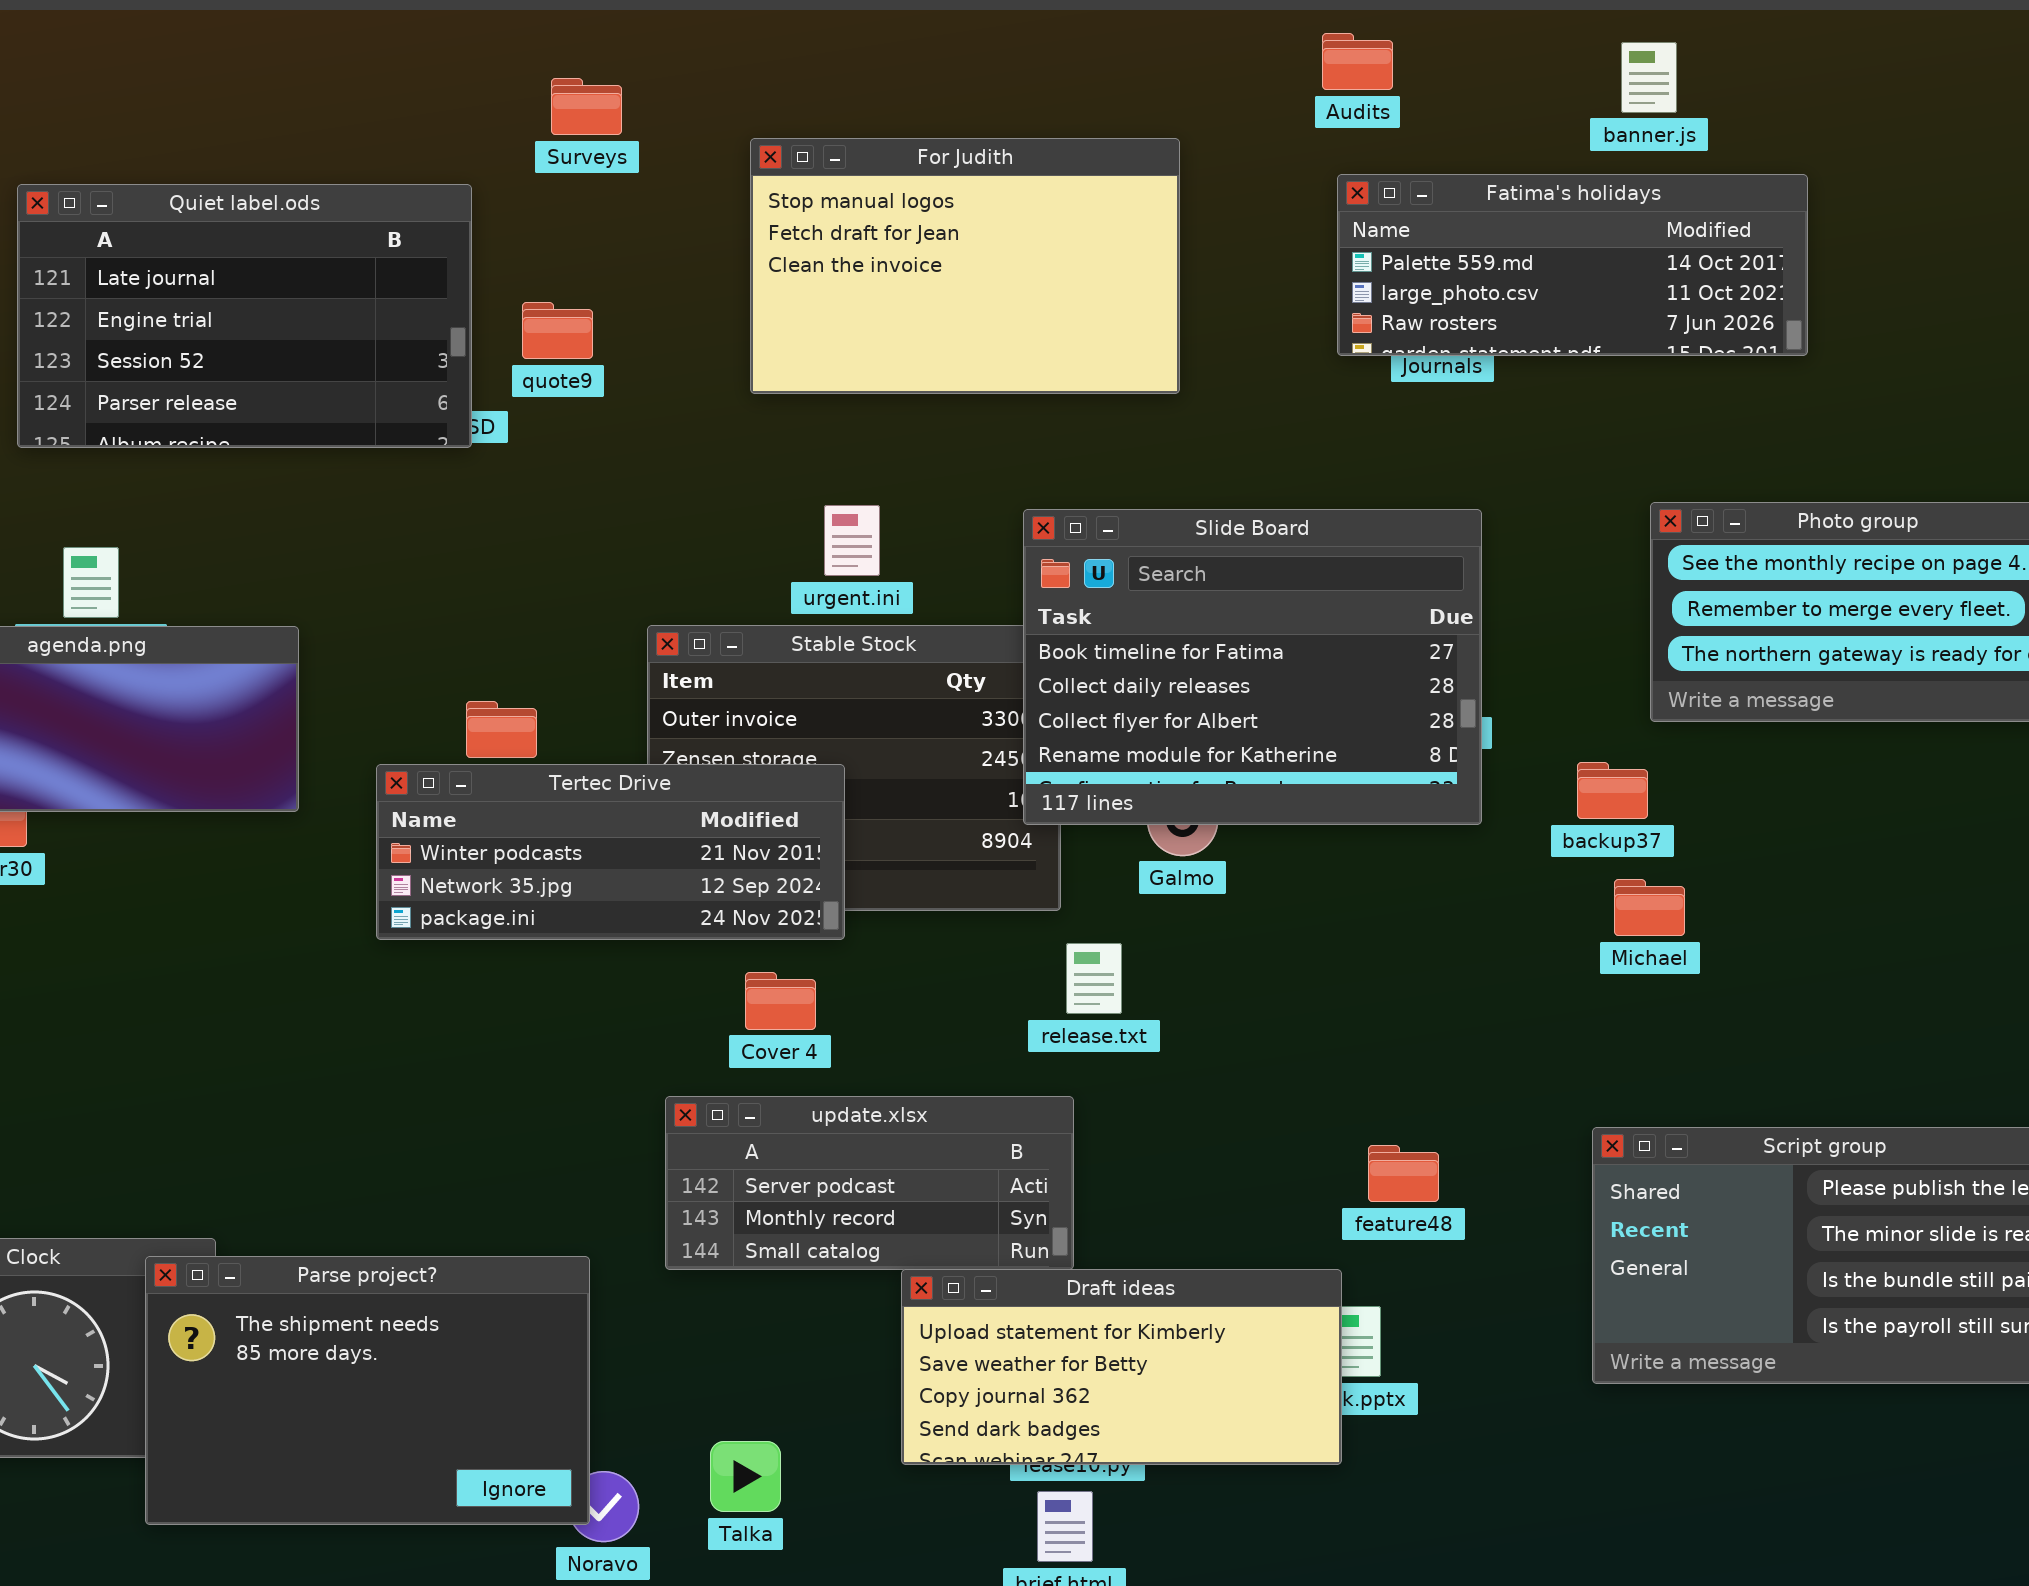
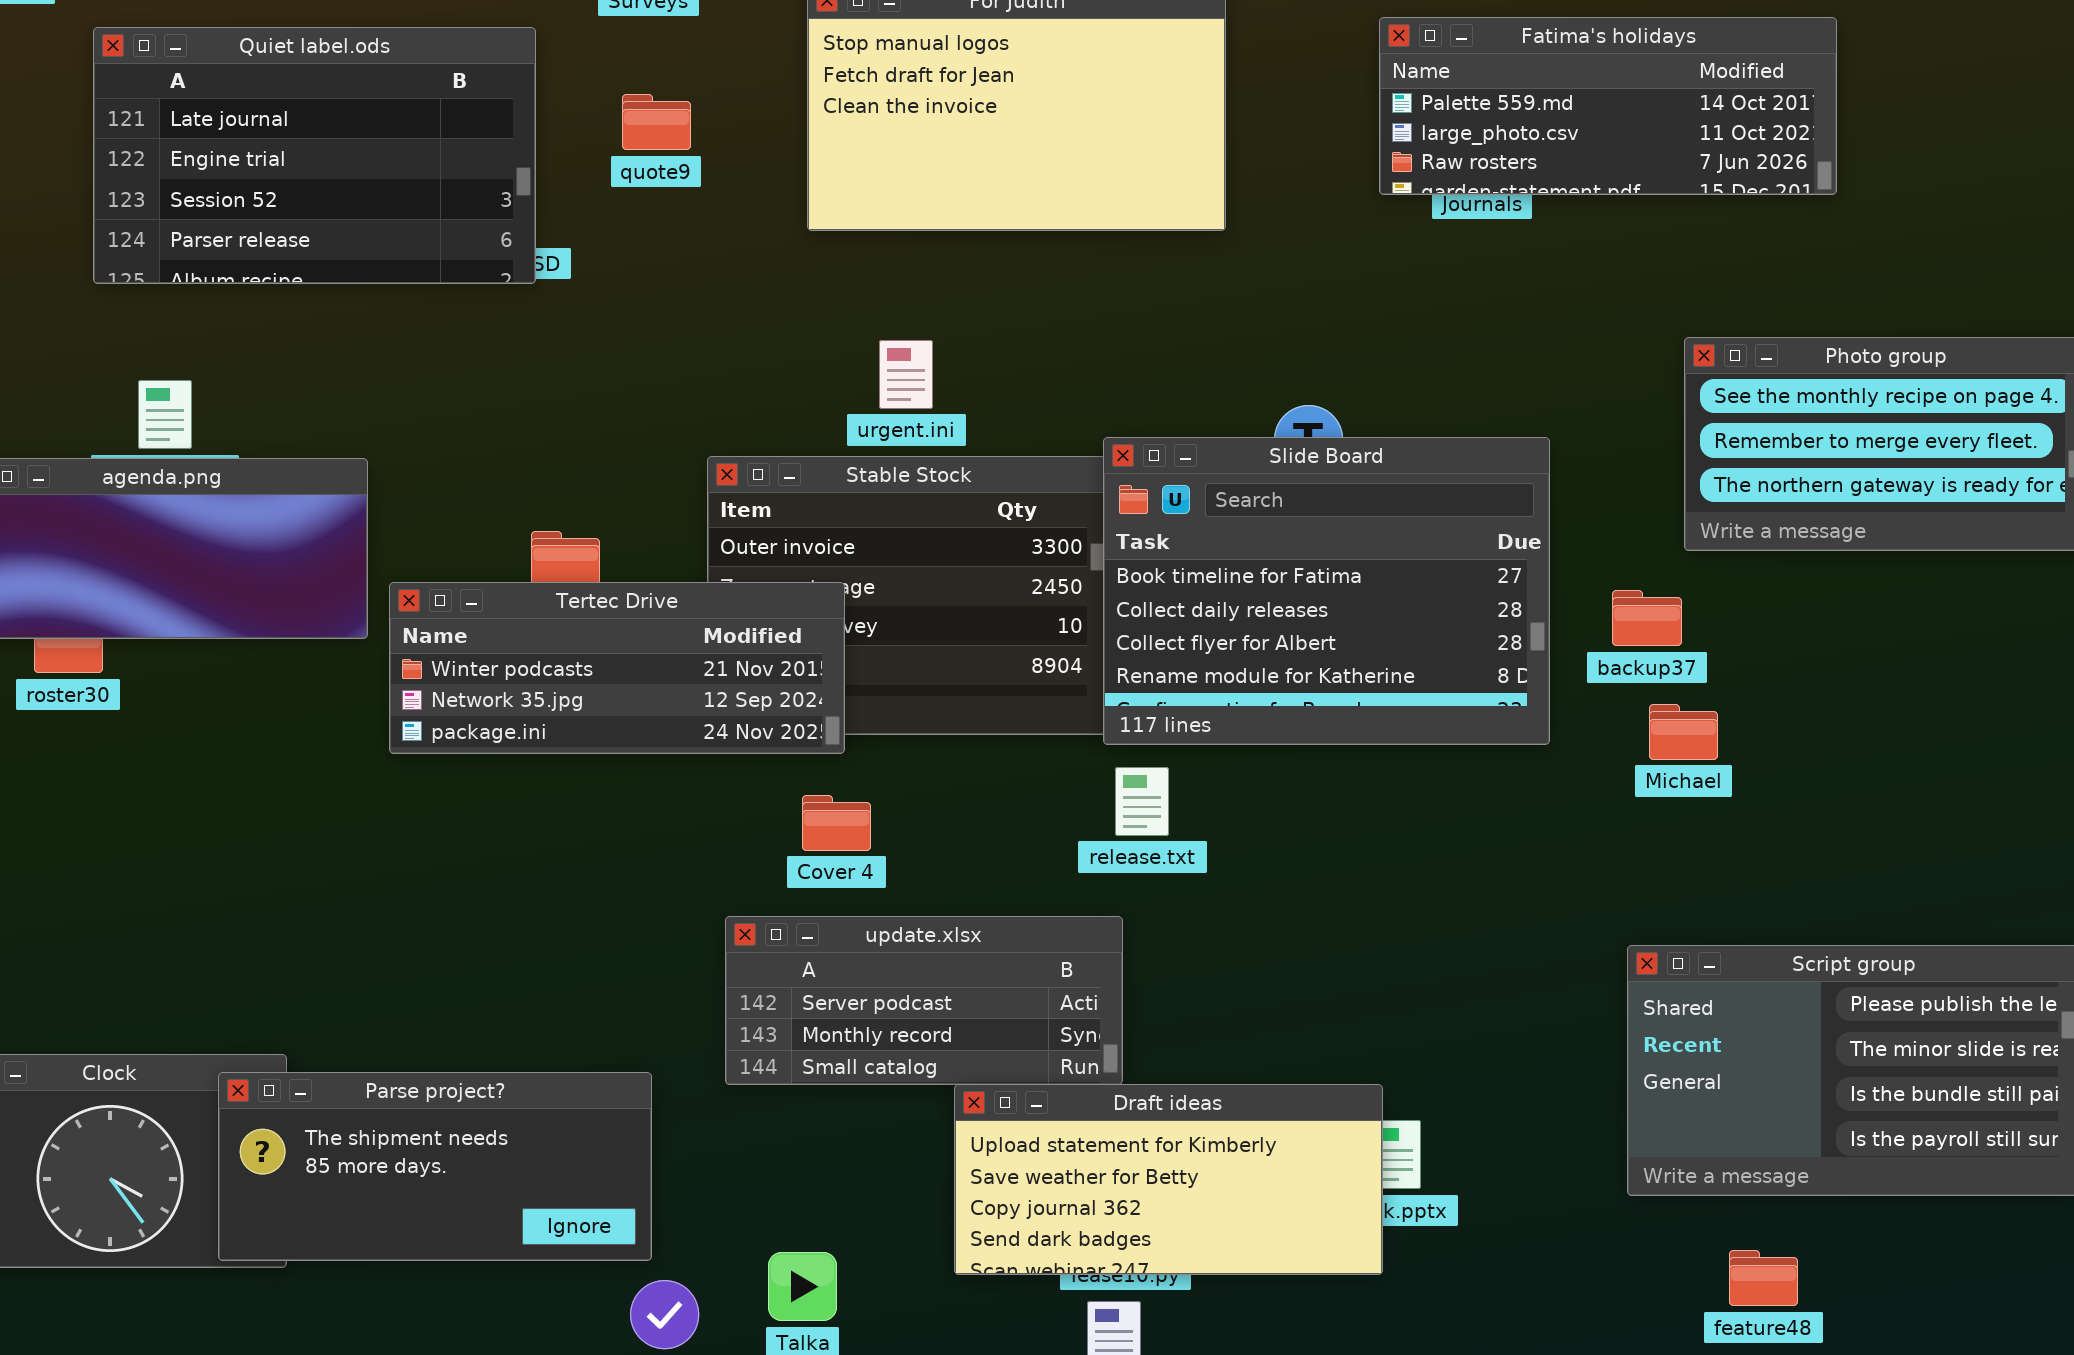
quote9: [522,302,593,359] -> [622,94,691,150], moved
Slide Board: [1023,509,1482,825] -> [1103,437,1550,745], moved
Tertec Drive: [376,764,845,940] -> [389,582,845,754], moved
feature48: [1368,1145,1439,1202] -> [1729,1250,1798,1306], moved
Parse project?: [145,1256,590,1525] -> [218,1072,652,1261], resized

